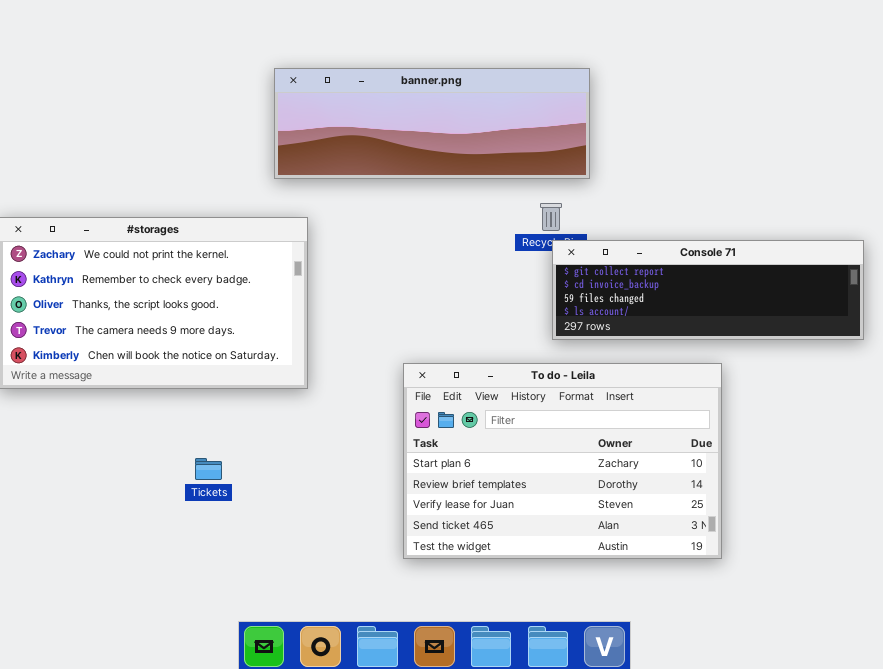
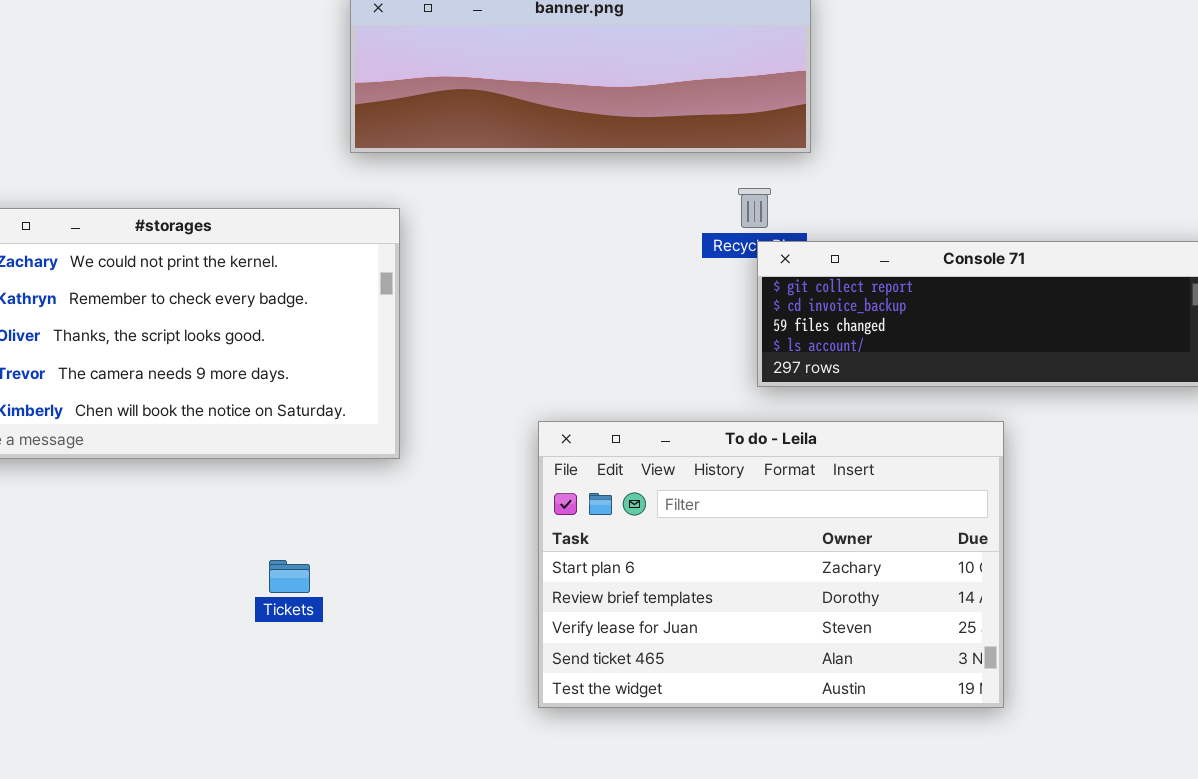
Tickets: [195,458,222,480] -> [269,560,310,593], moved

